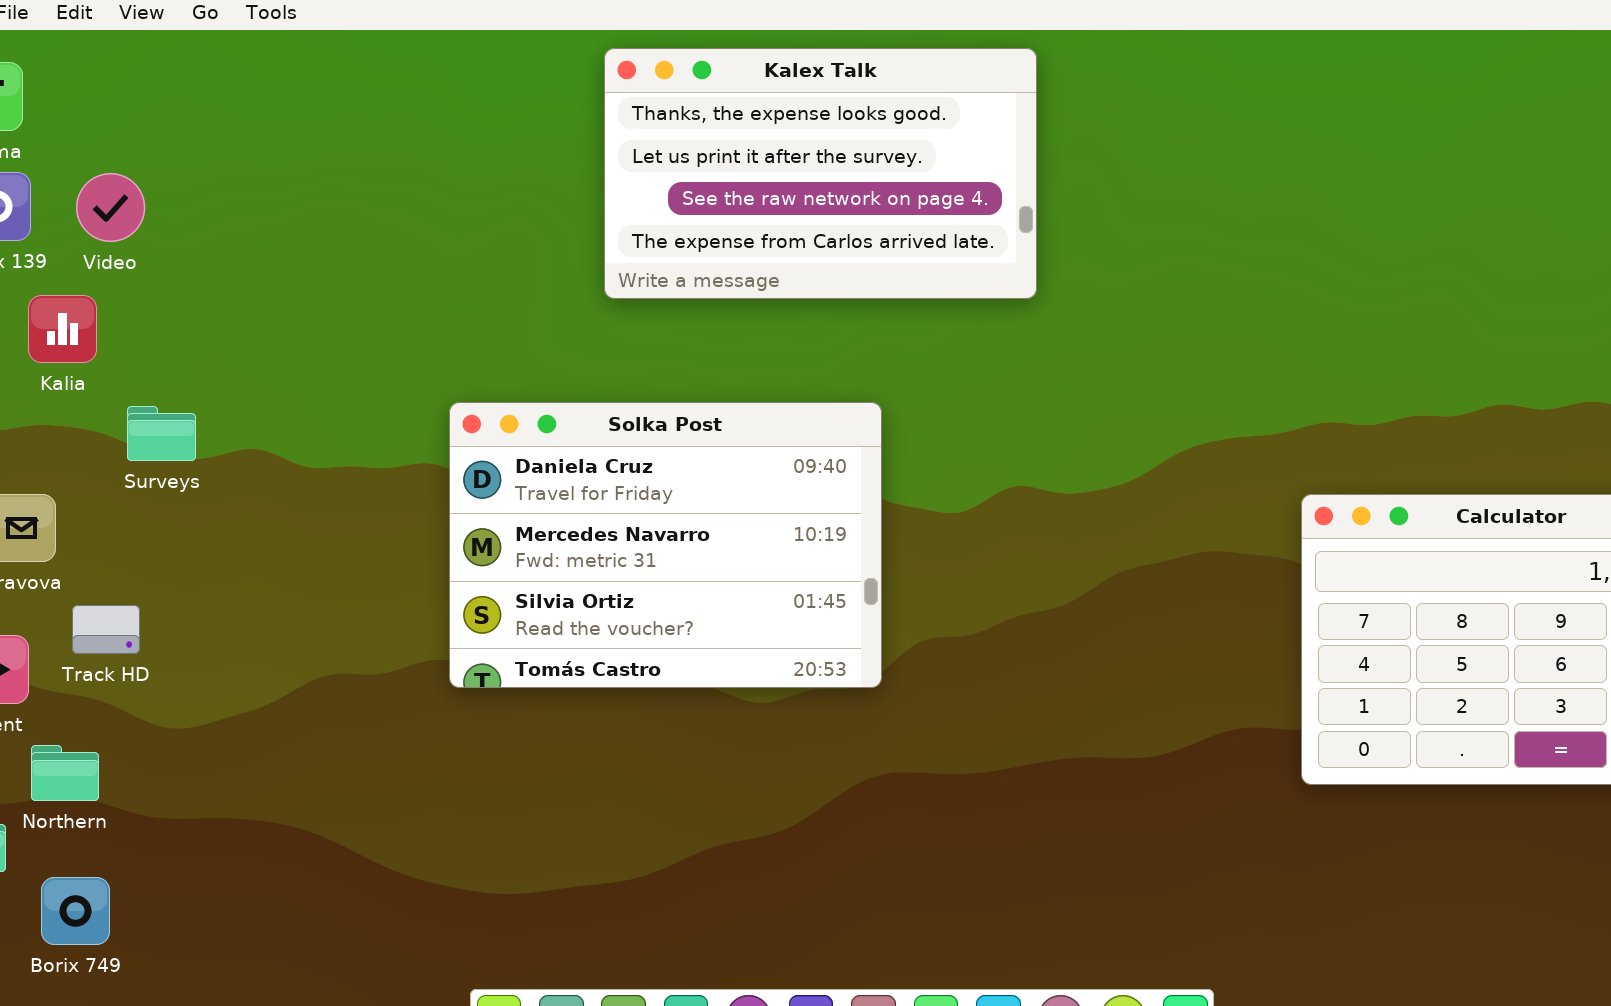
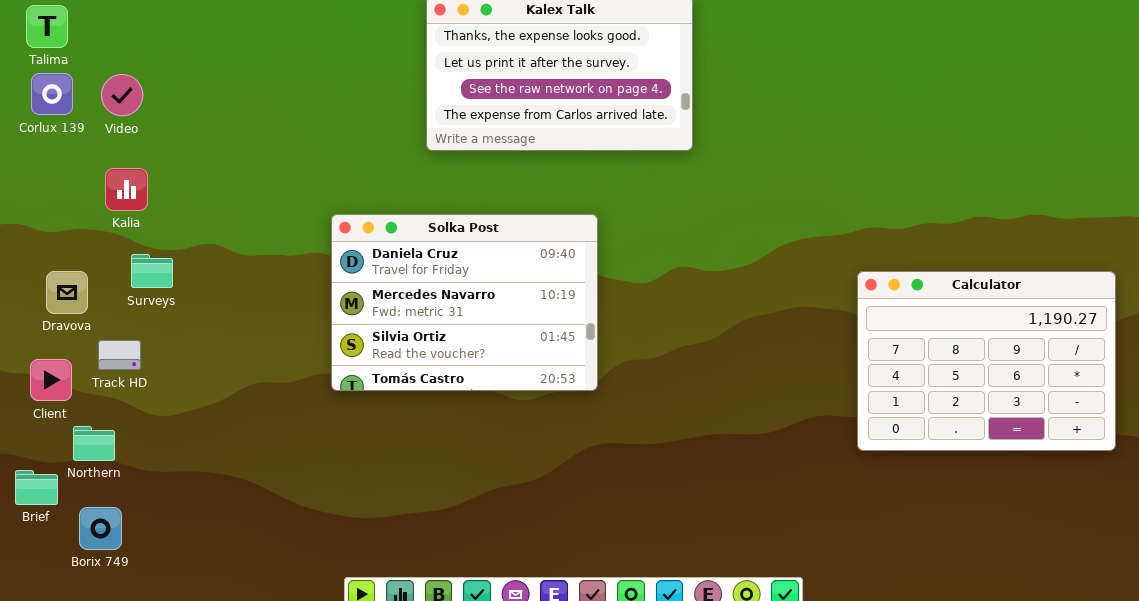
Kalia: [28,295,97,363] -> [105,168,148,211], moved
Surveys: [127,406,196,461] -> [131,254,173,288], moved

